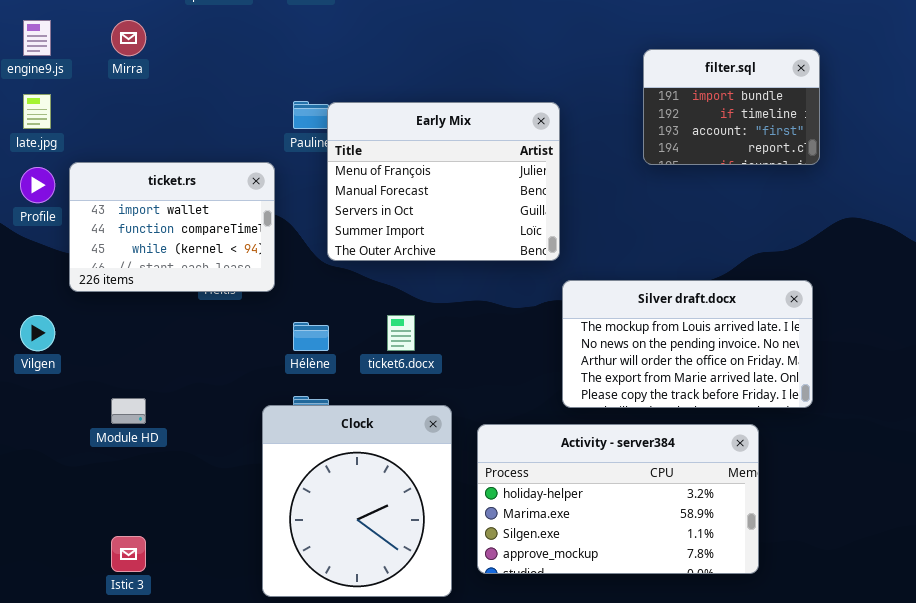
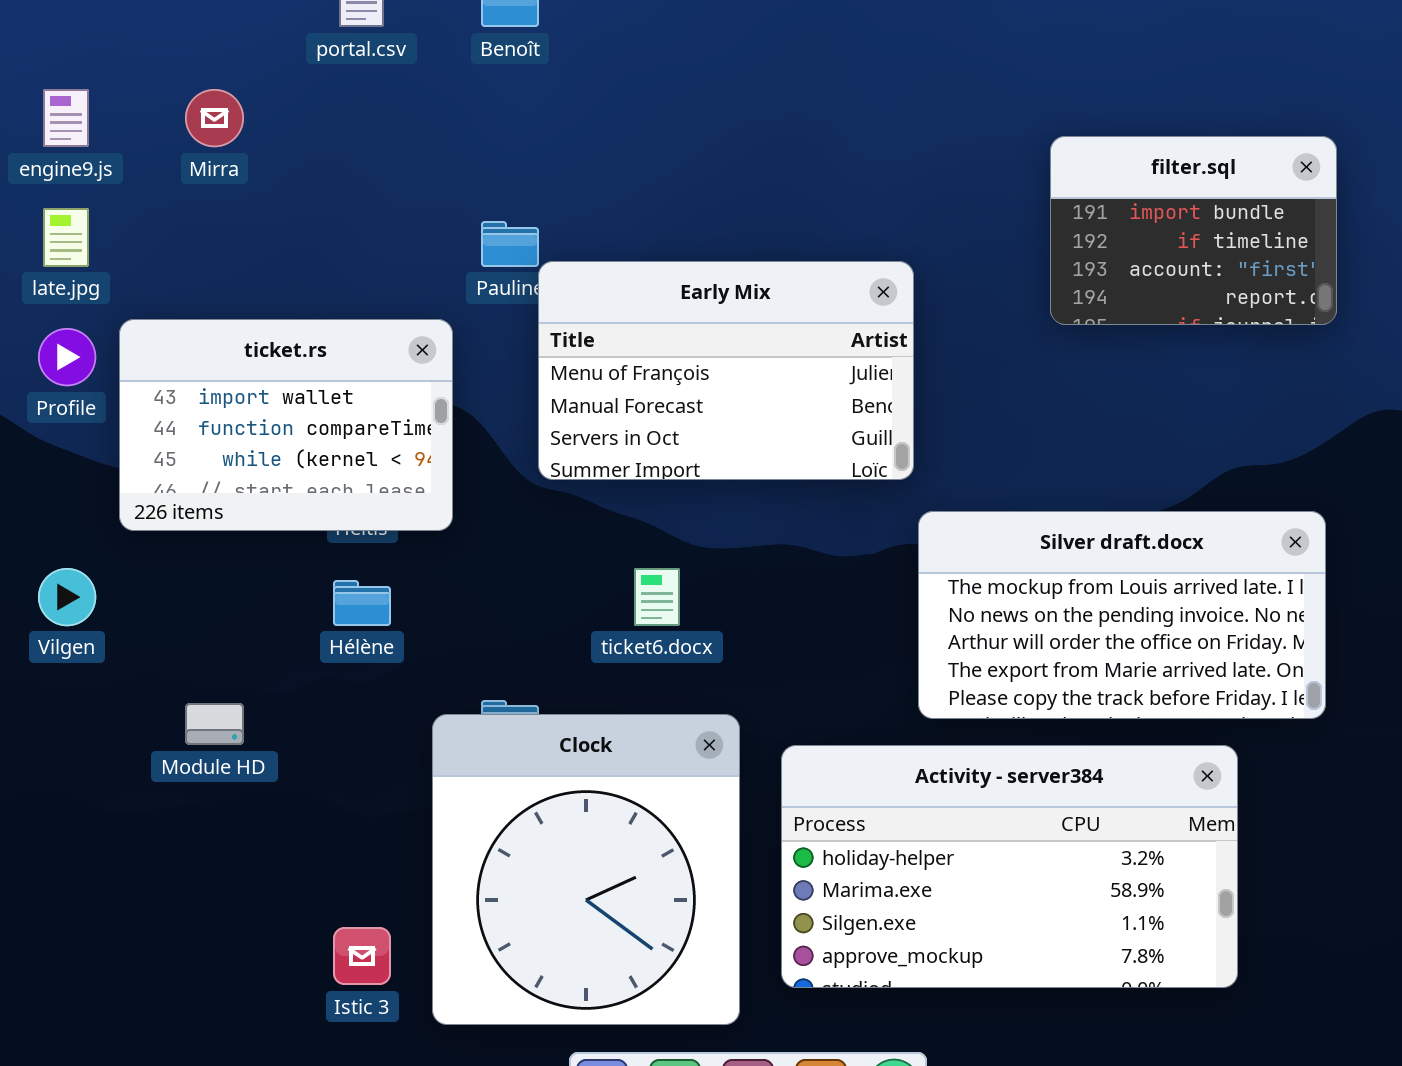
Early Mix: [327,102,560,261] -> [538,261,914,480], resized
Hélène: [293,322,329,351] -> [333,580,391,626], moved
Istic 3: [111,536,146,572] -> [333,927,391,985], moved

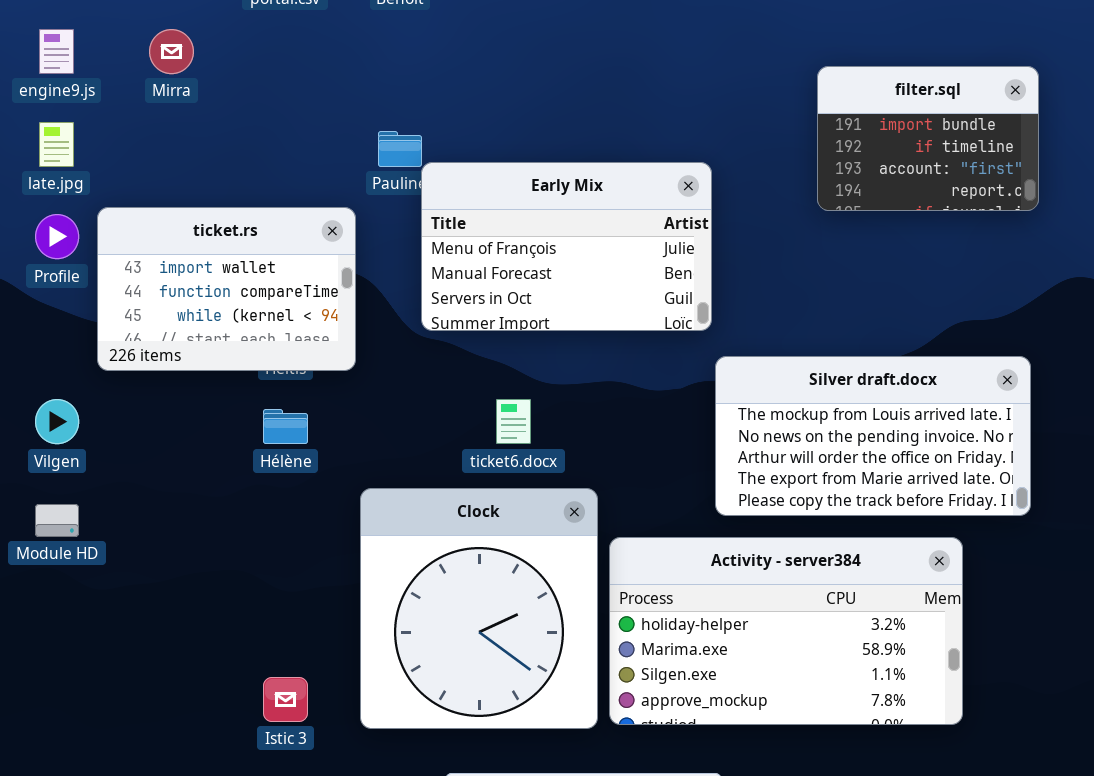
Module HD: [185,703,244,745] -> [35,504,79,537], moved
Clock: [432,714,740,1025] -> [360,488,598,729], moved

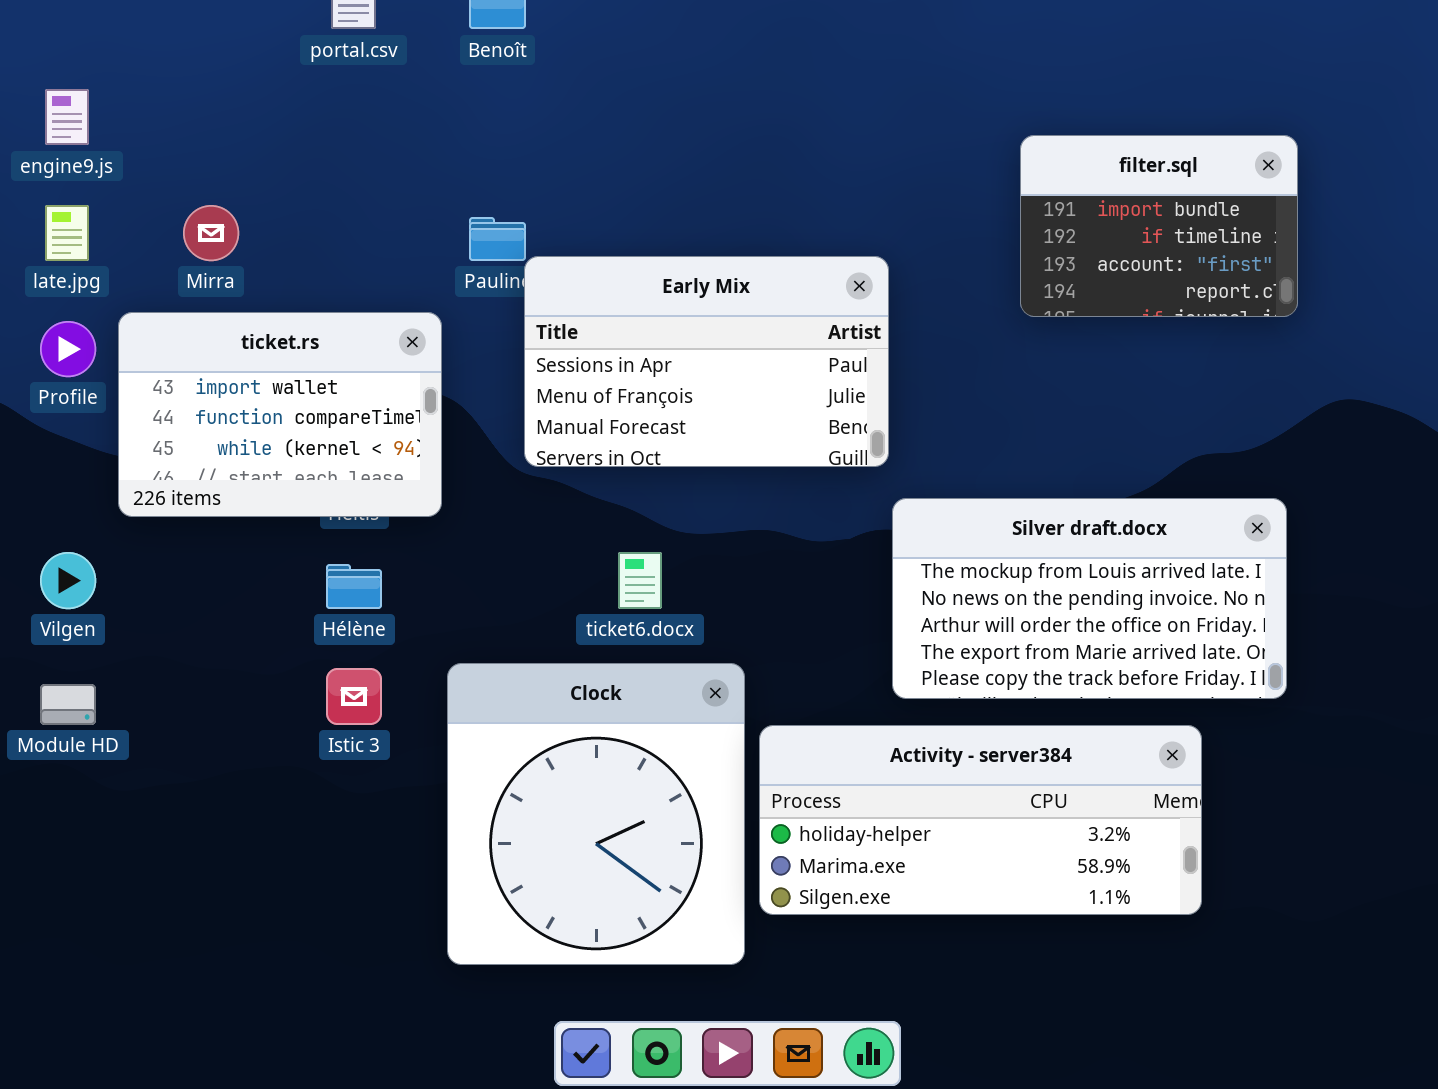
Mirra: [149,29,194,74] -> [183,205,239,261], moved
Early Mix: [421,162,712,331] -> [524,256,889,467], scrolled up 1 row
Activity - server384: [609,537,963,725] -> [759,725,1202,915], resized
Istic 3: [263,677,308,722] -> [326,668,382,725], moved

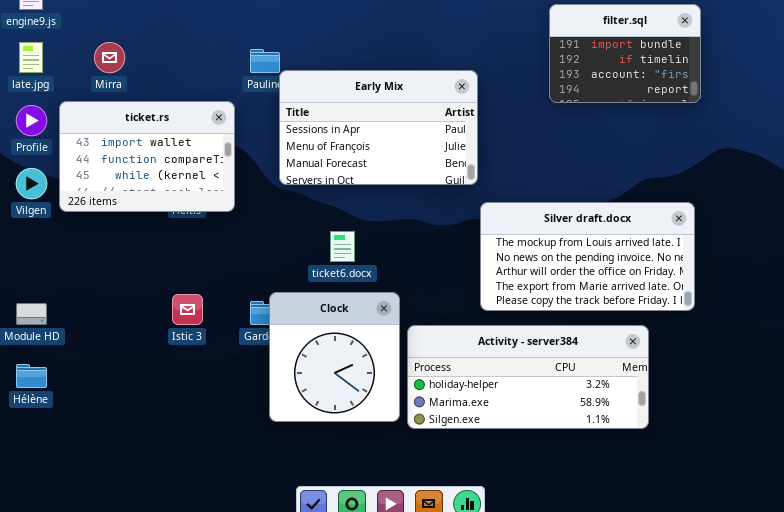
Vilgen: [40,552,96,609] -> [16,168,47,199], moved
Hélène: [326,564,382,609] -> [16,364,47,388], moved
Clock: [447,663,745,965] -> [269,292,400,422], resized

